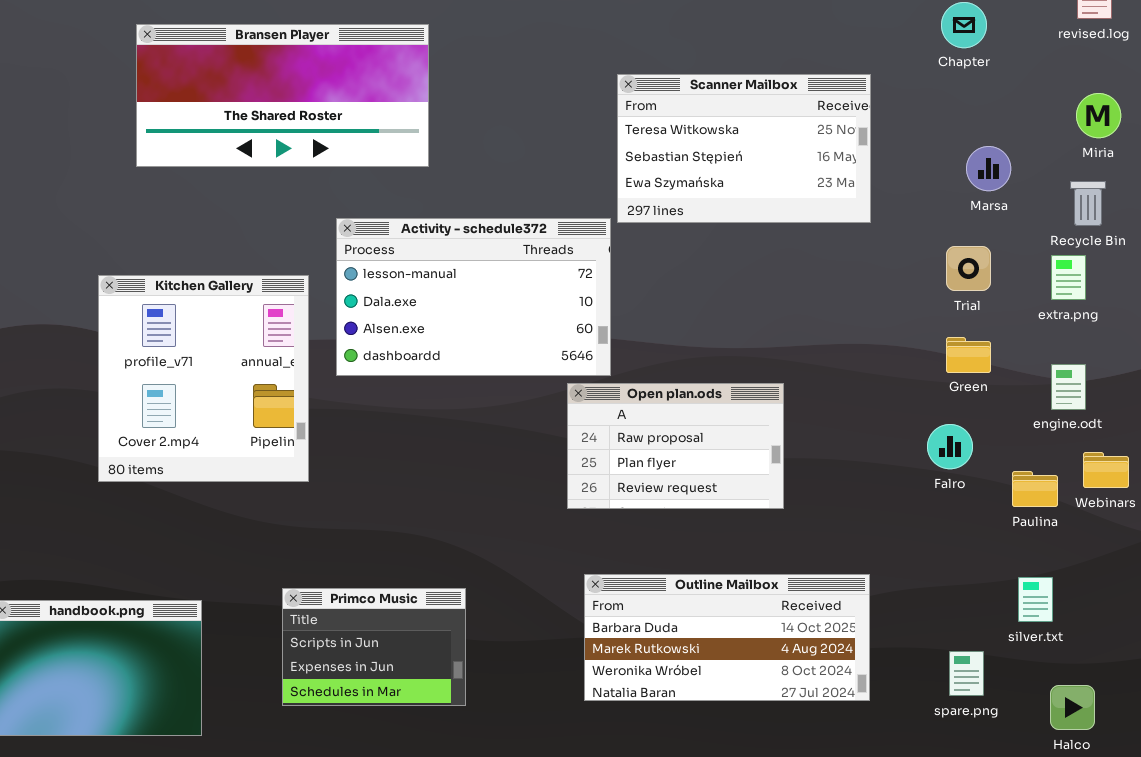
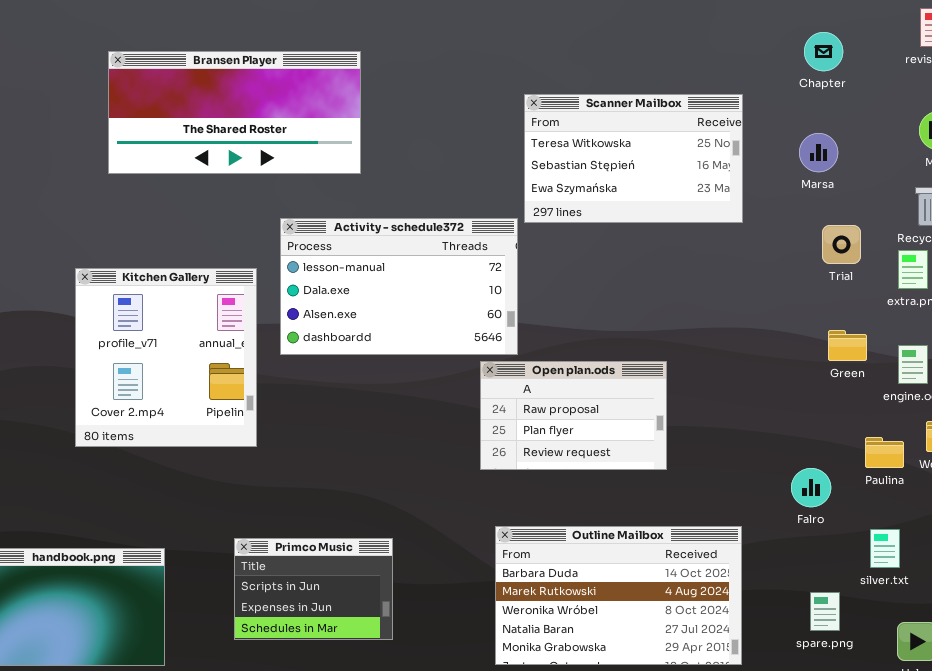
Marsa: [966,146,1011,191] -> [799,133,838,172], moved
Trial: [946,246,991,291] -> [822,225,861,264], moved
Green: [946,337,991,373] -> [828,330,867,361], moved
Falro: [927,424,973,469] -> [791,468,831,507], moved
Outline Mailbox: [584,574,870,701] -> [495,526,742,665], resized

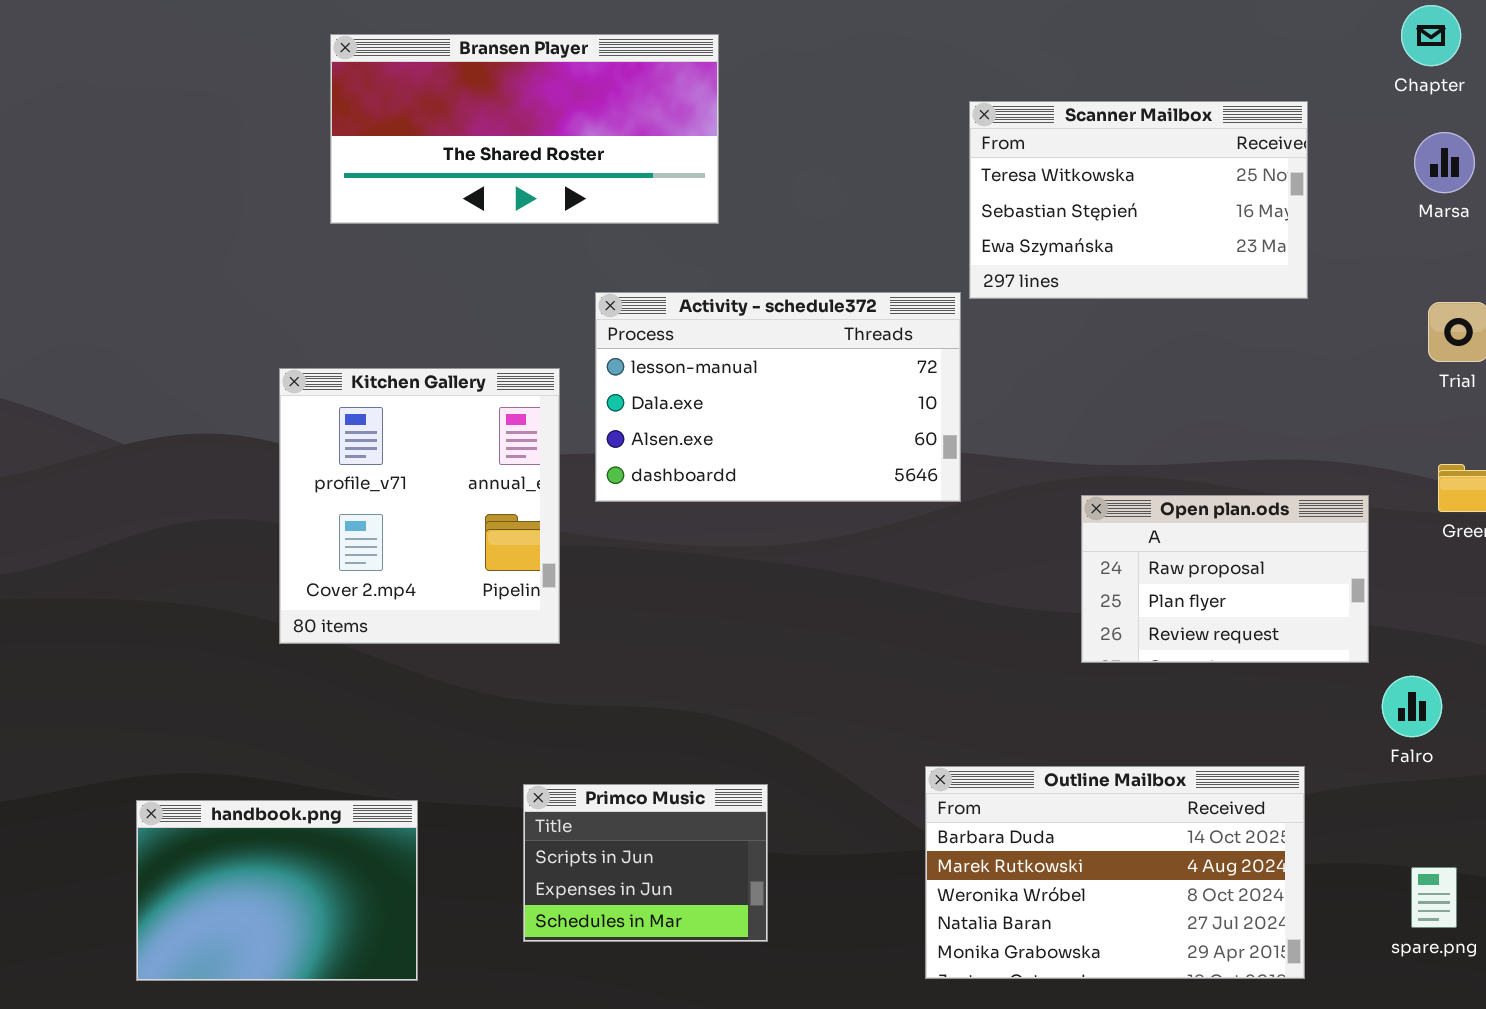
Marsa: [799,133,838,172] -> [1414,132,1475,193], moved
Open plan.ods: [480,361,667,470] -> [1081,495,1369,663], moved

